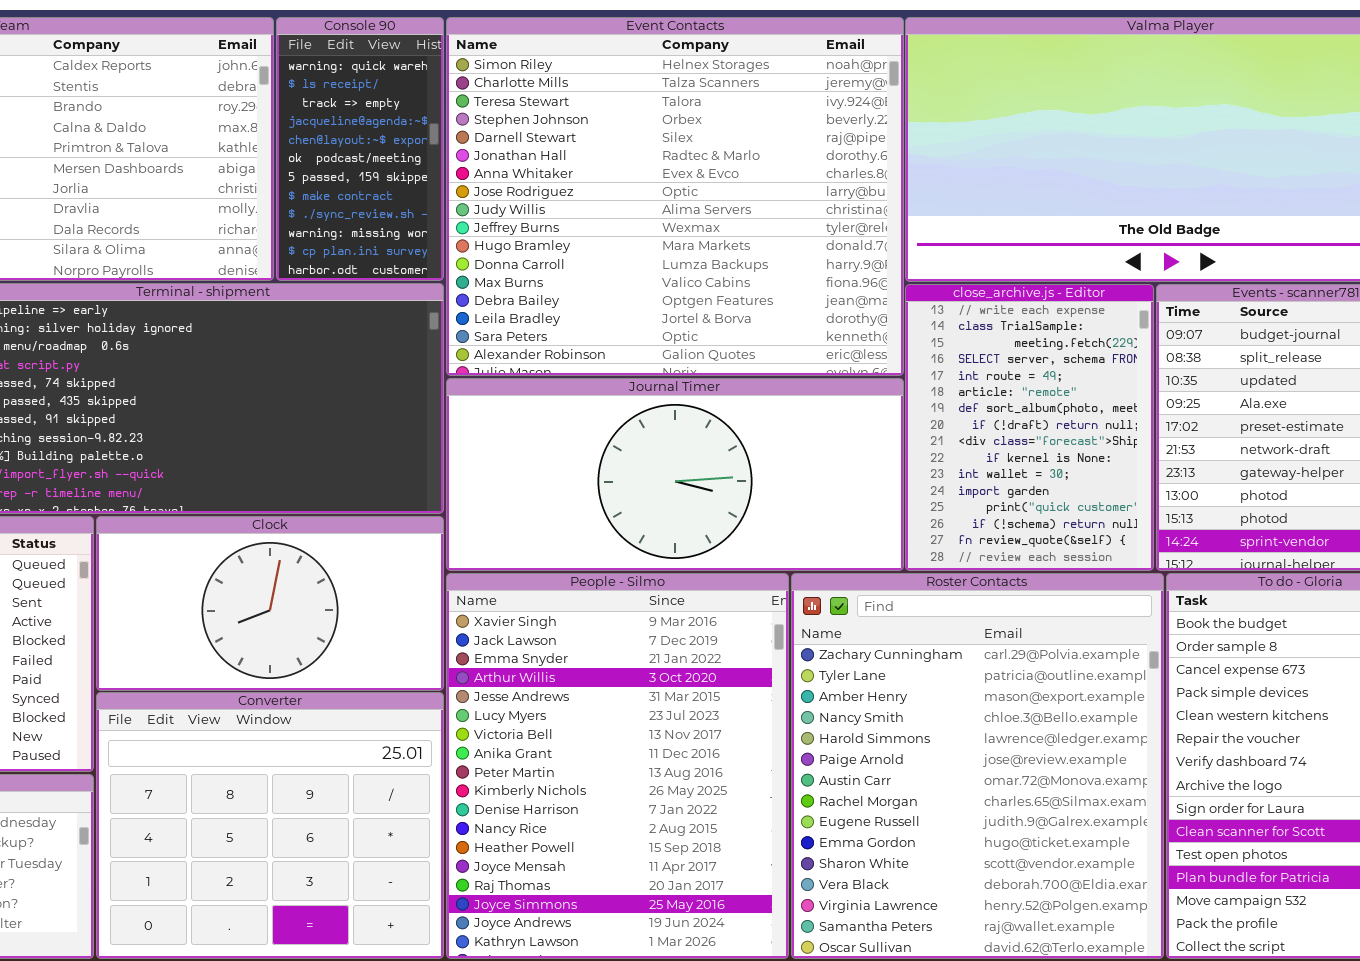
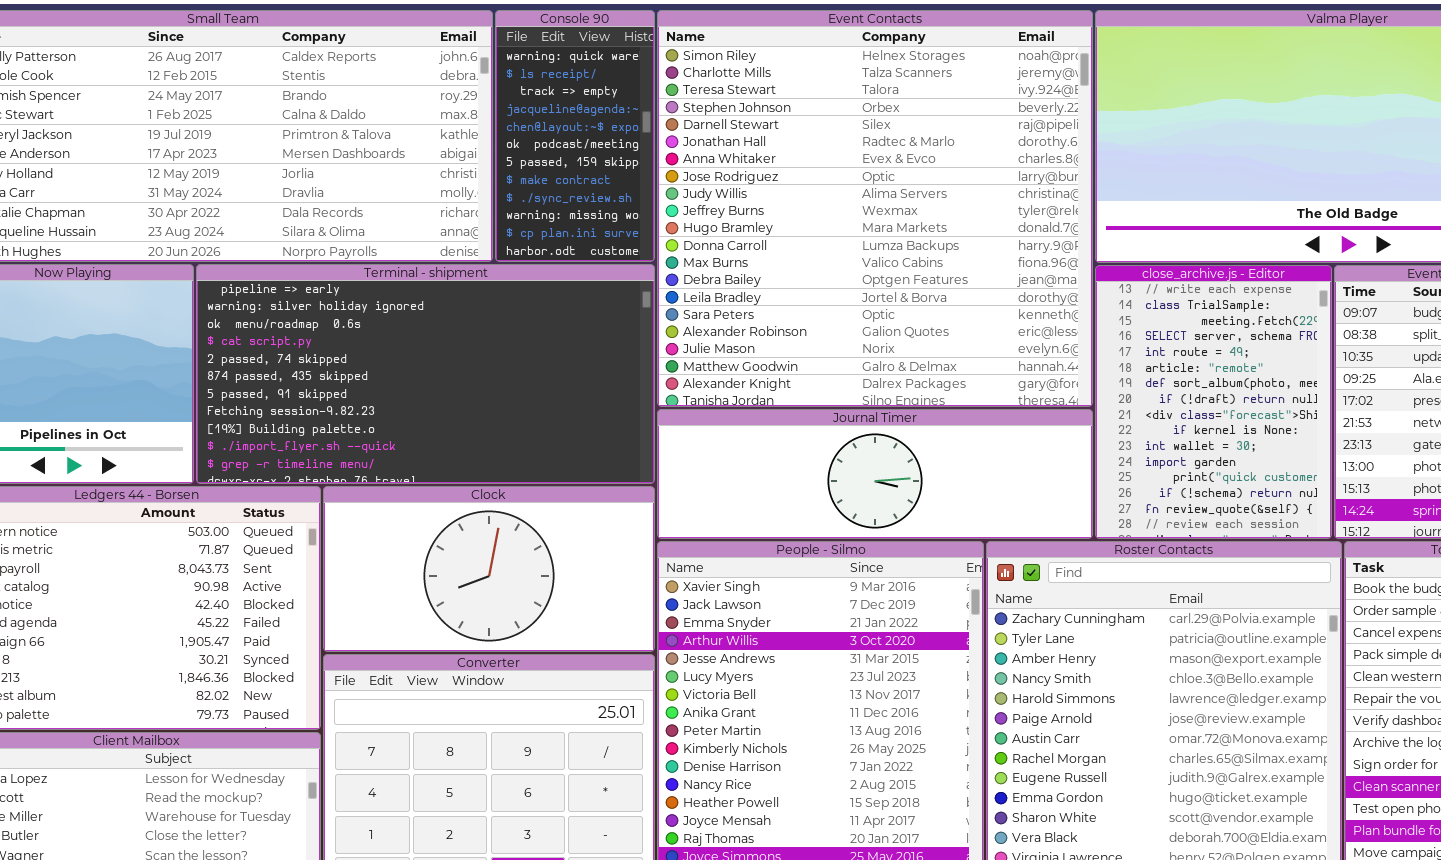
Event Contacts: [446,17,904,376] -> [657,10,1093,407], resized
Journal Timer: [446,378,904,571] -> [657,409,1093,539], resized

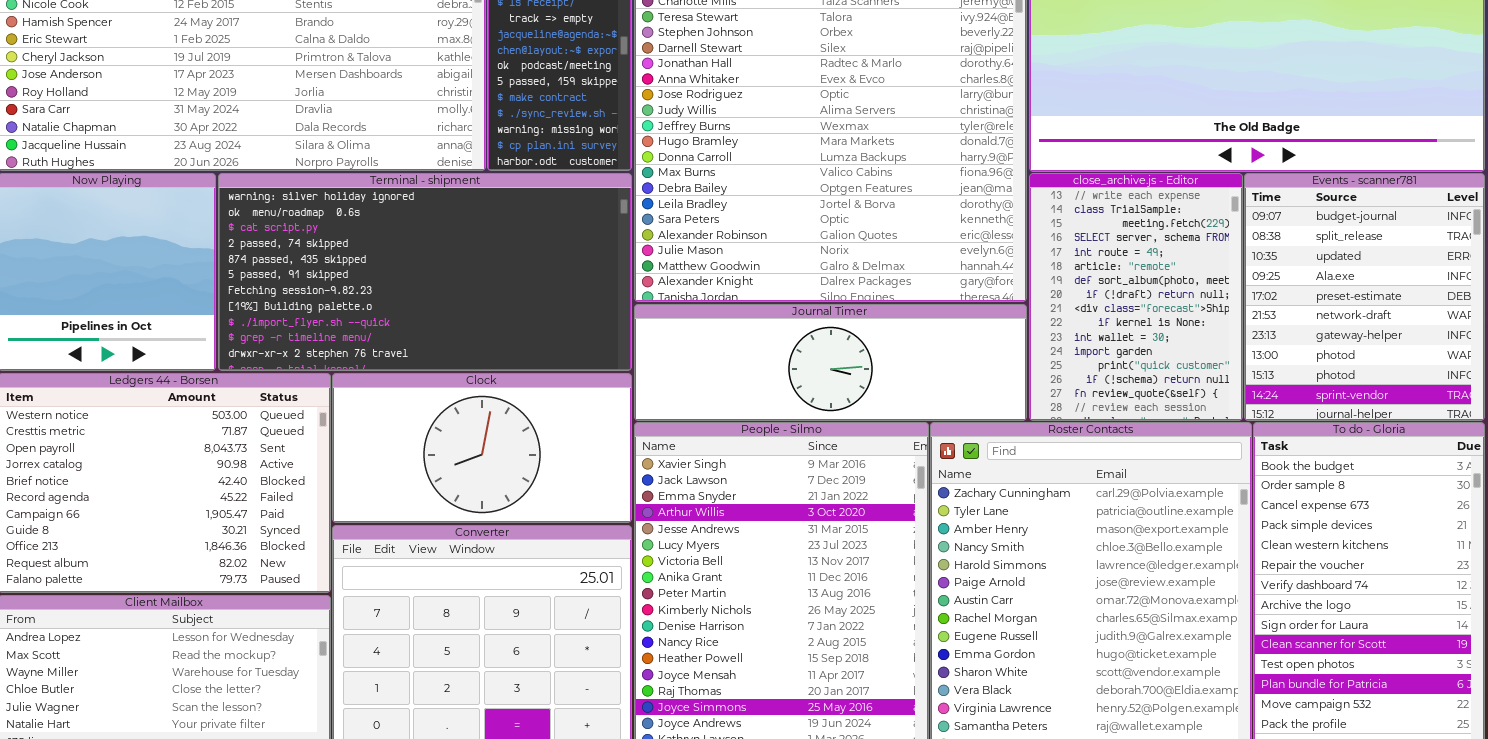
Terminal - shipment: [196,264,655,484] -> [218,173,632,371], scrolled down 1 row

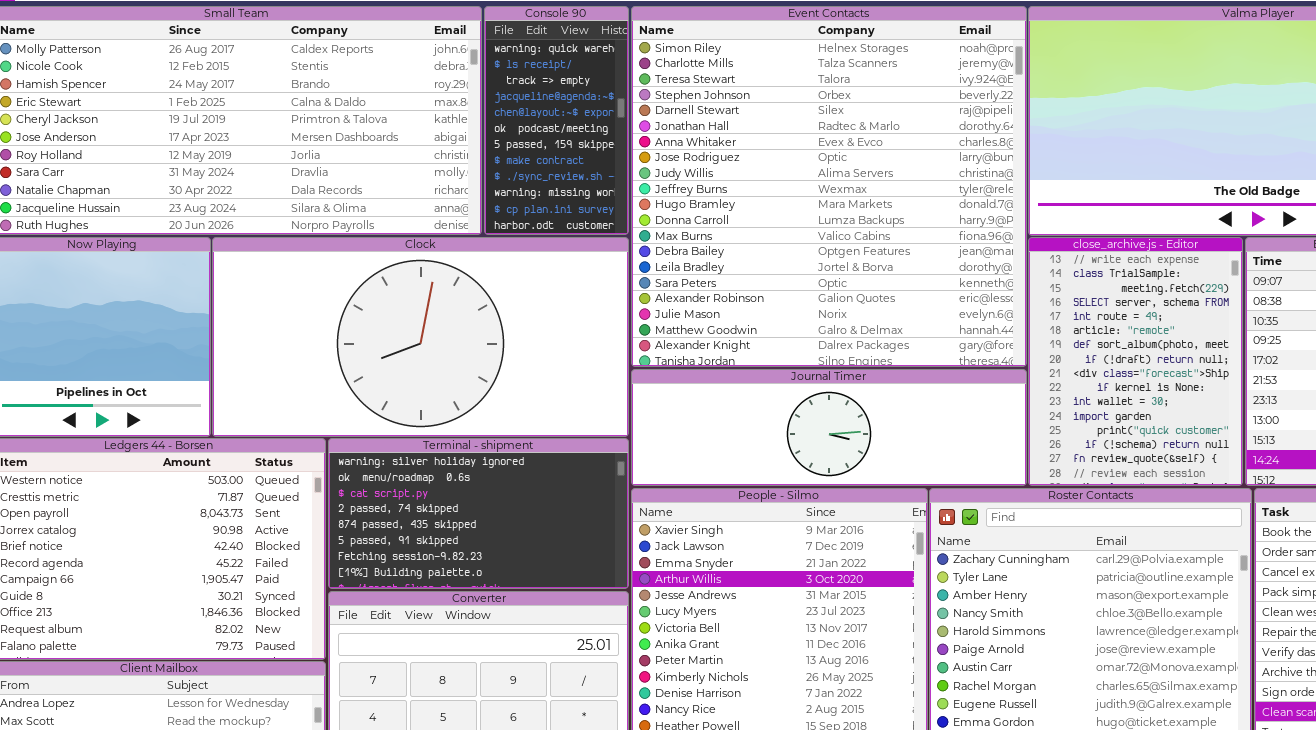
Terminal - shipment: [218,173,632,371] -> [328,438,629,589], moved, resized
Clock: [332,373,632,523] -> [212,237,629,437], moved, resized

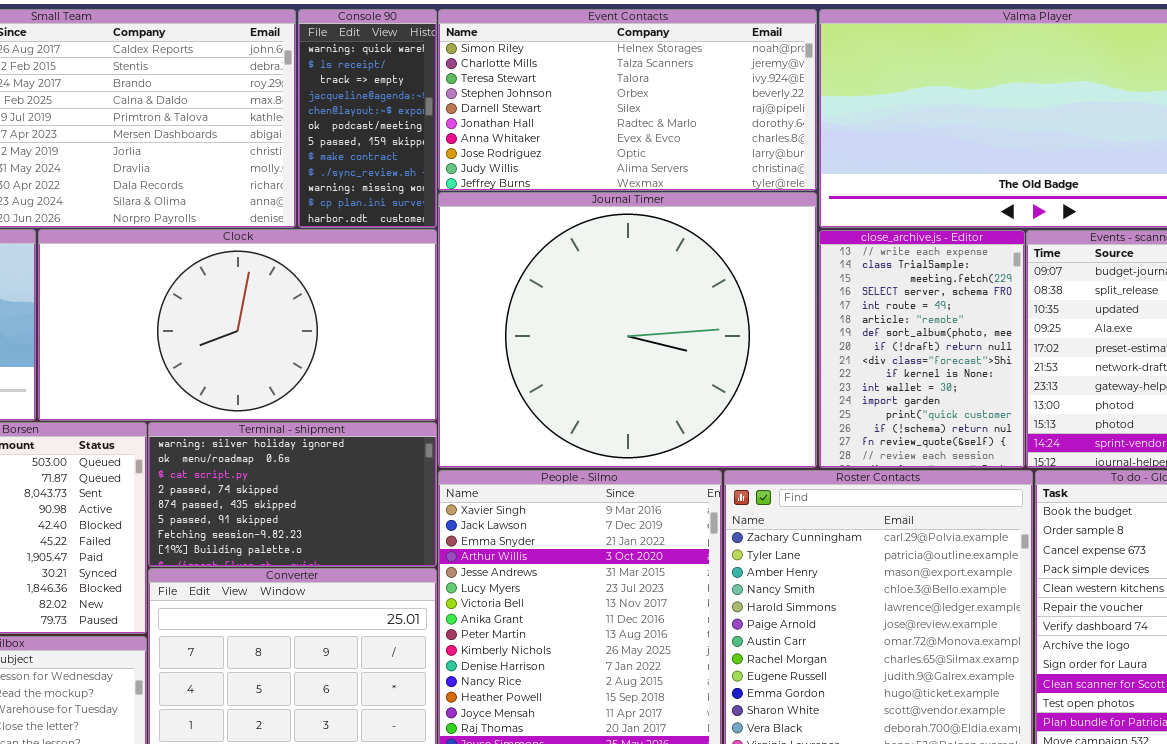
Event Contacts: [631,6,1027,367] -> [438,9,817,191], resized
Journal Timer: [631,369,1027,486] -> [438,192,817,468], resized

